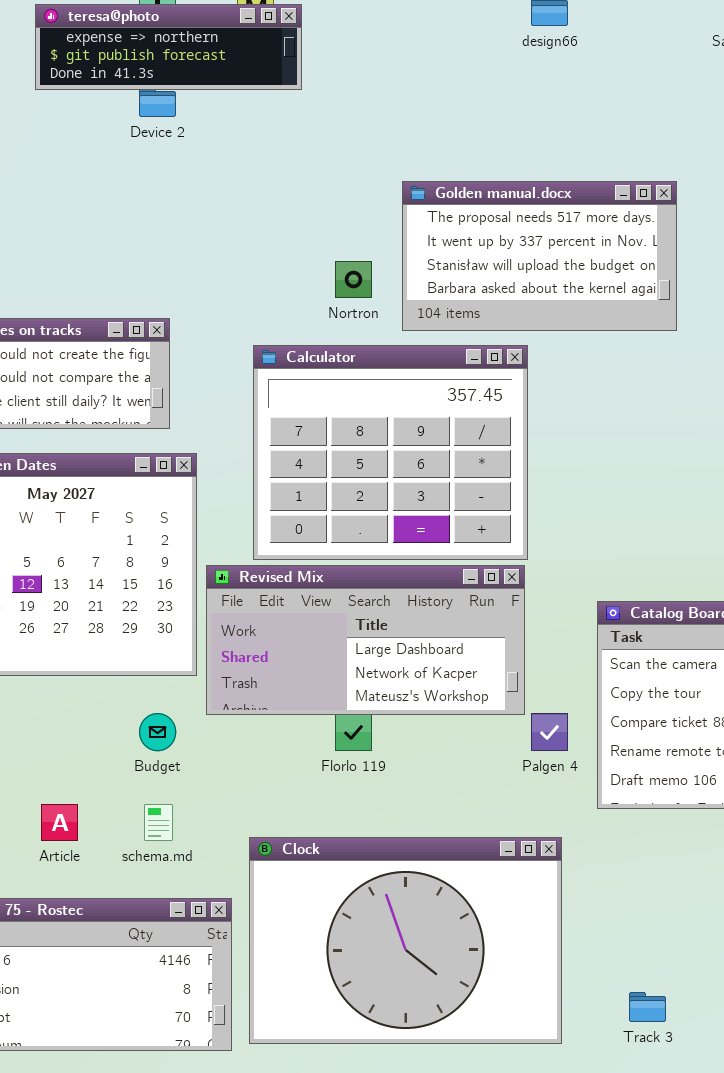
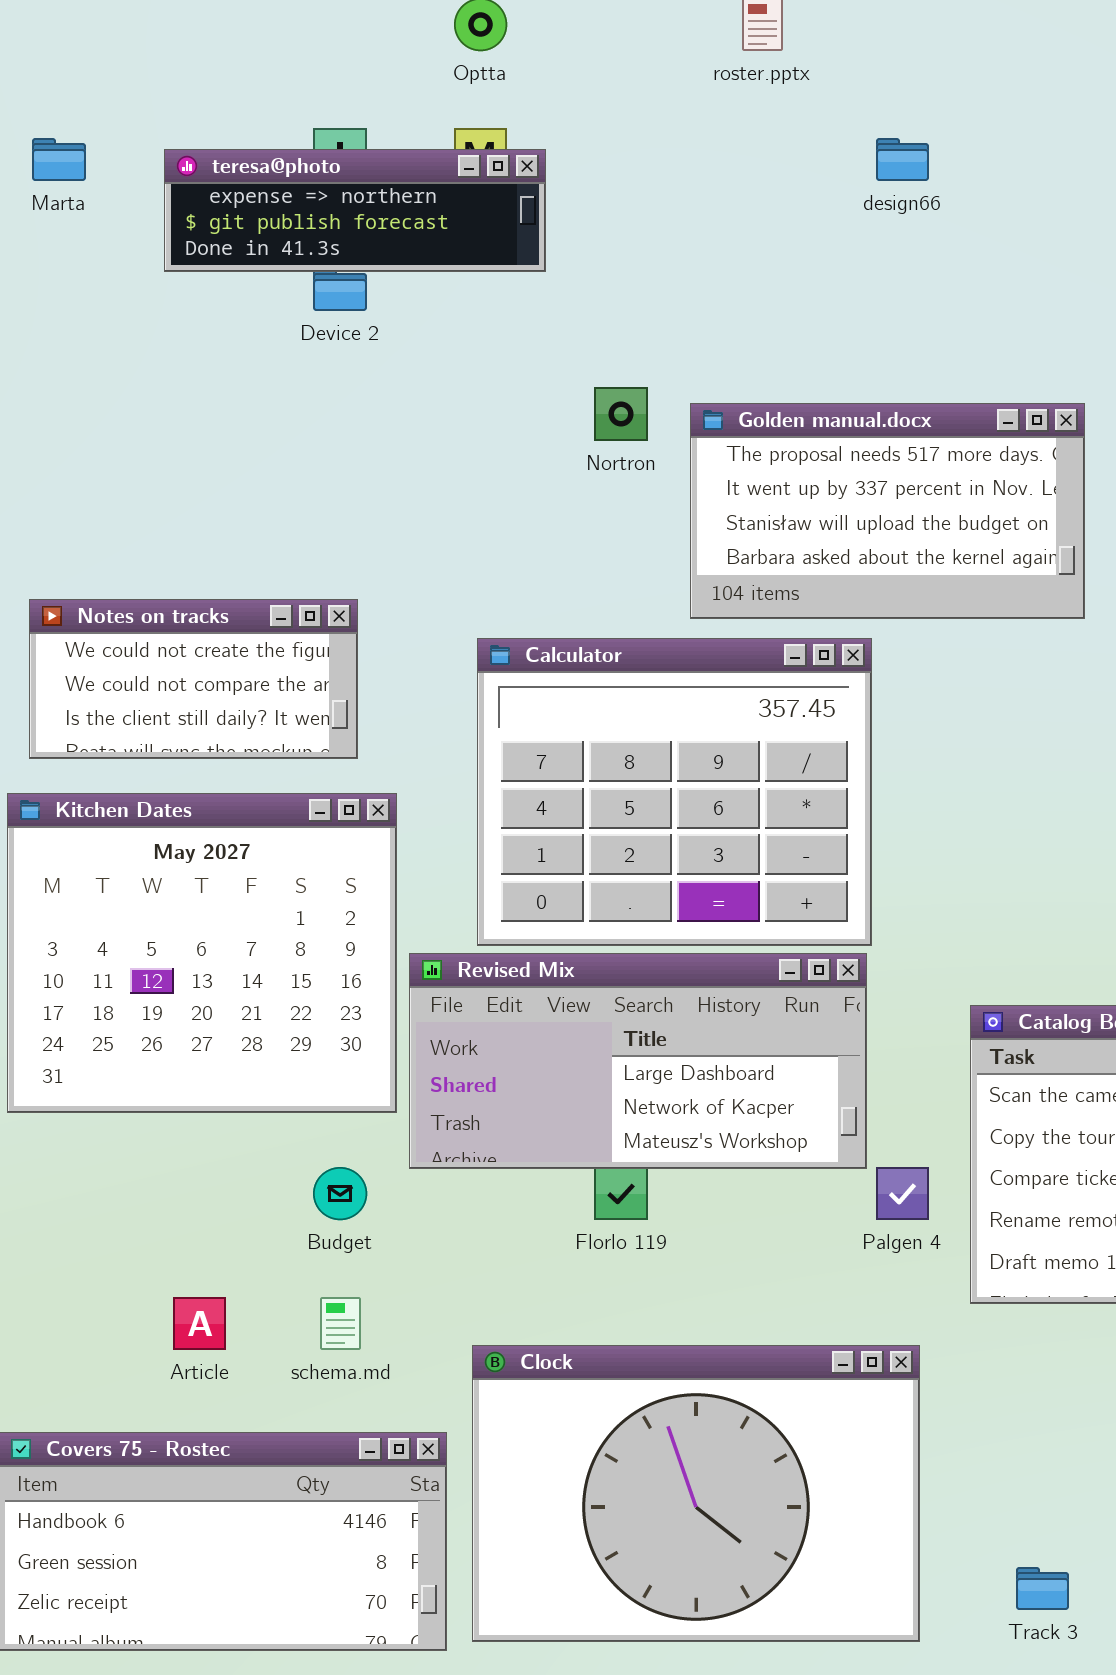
Nortron: [335,261,372,298] -> [594,387,648,441], moved

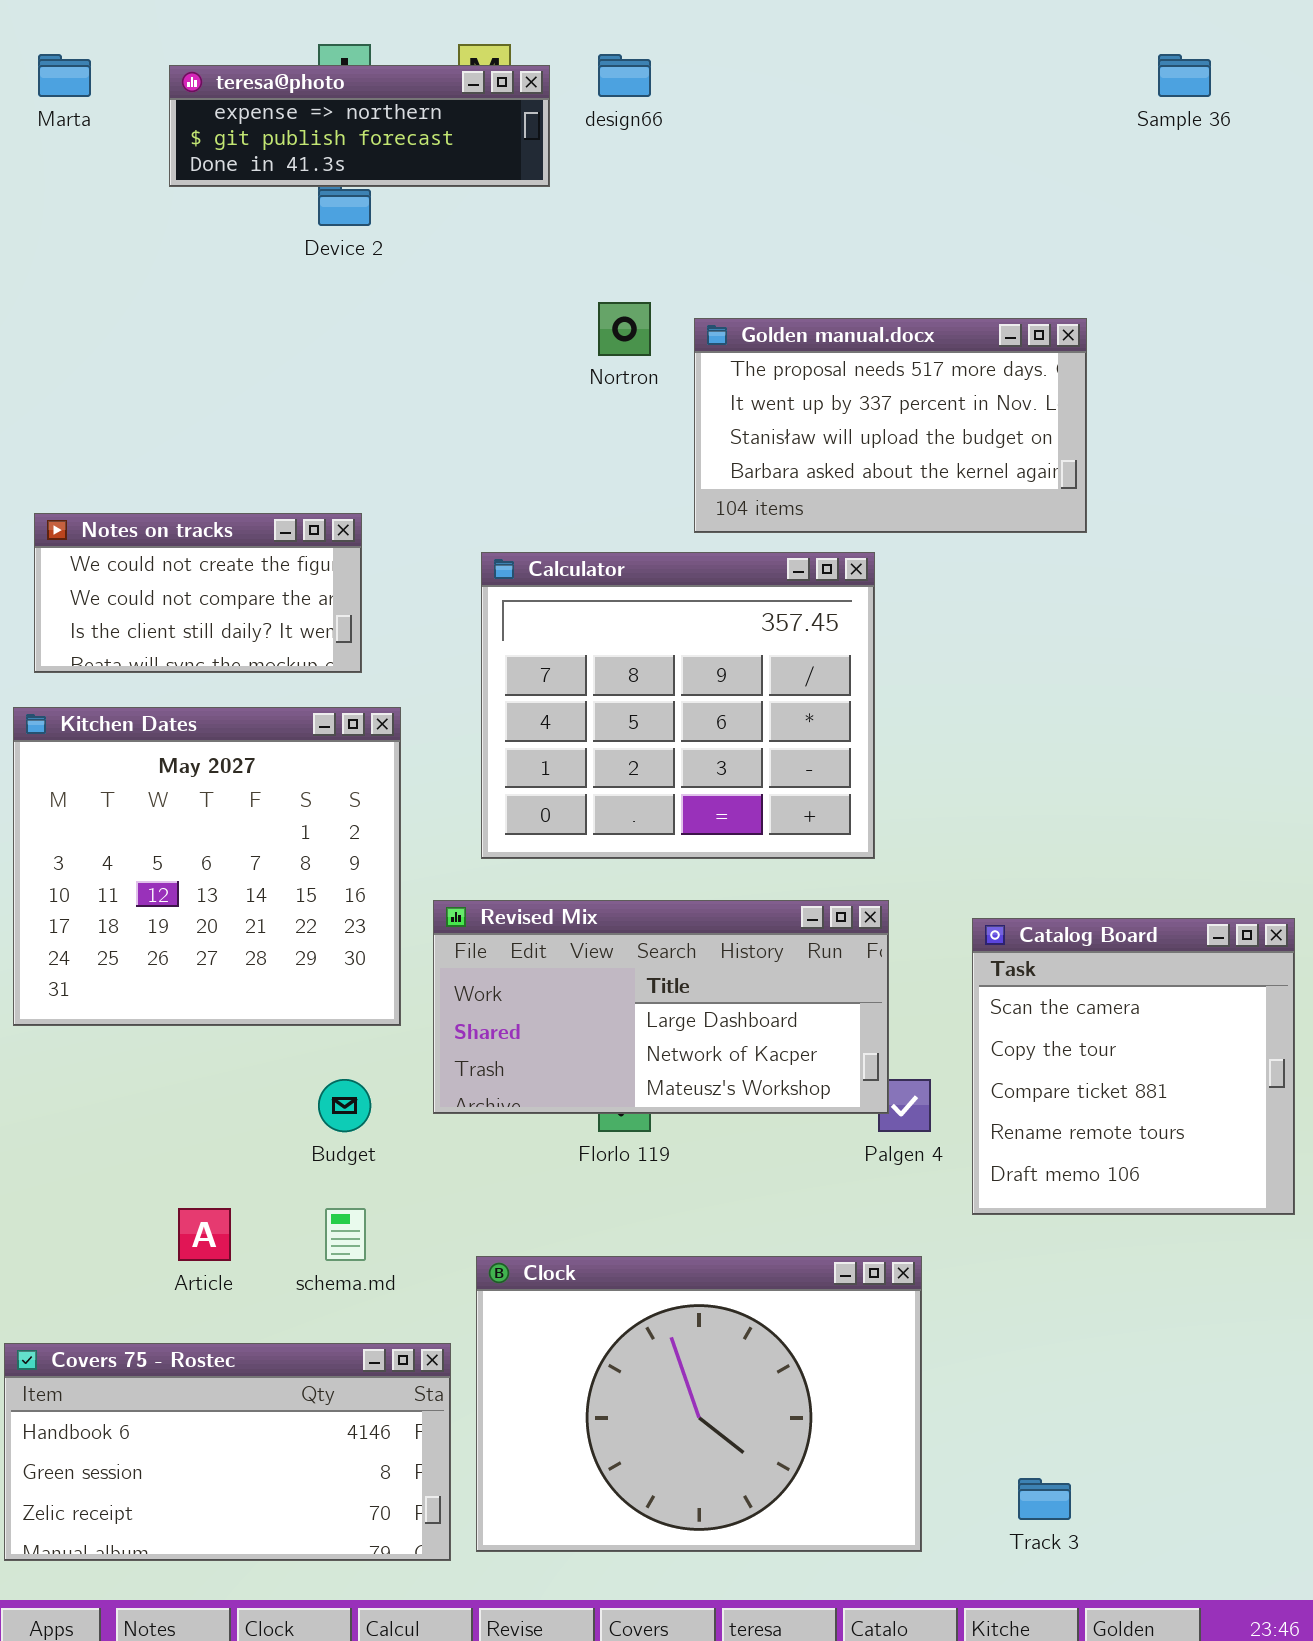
design66: [876,138,929,181] -> [598,54,651,97], moved
Revised Mix: [409,953,867,1169] -> [433,900,889,1114], moved

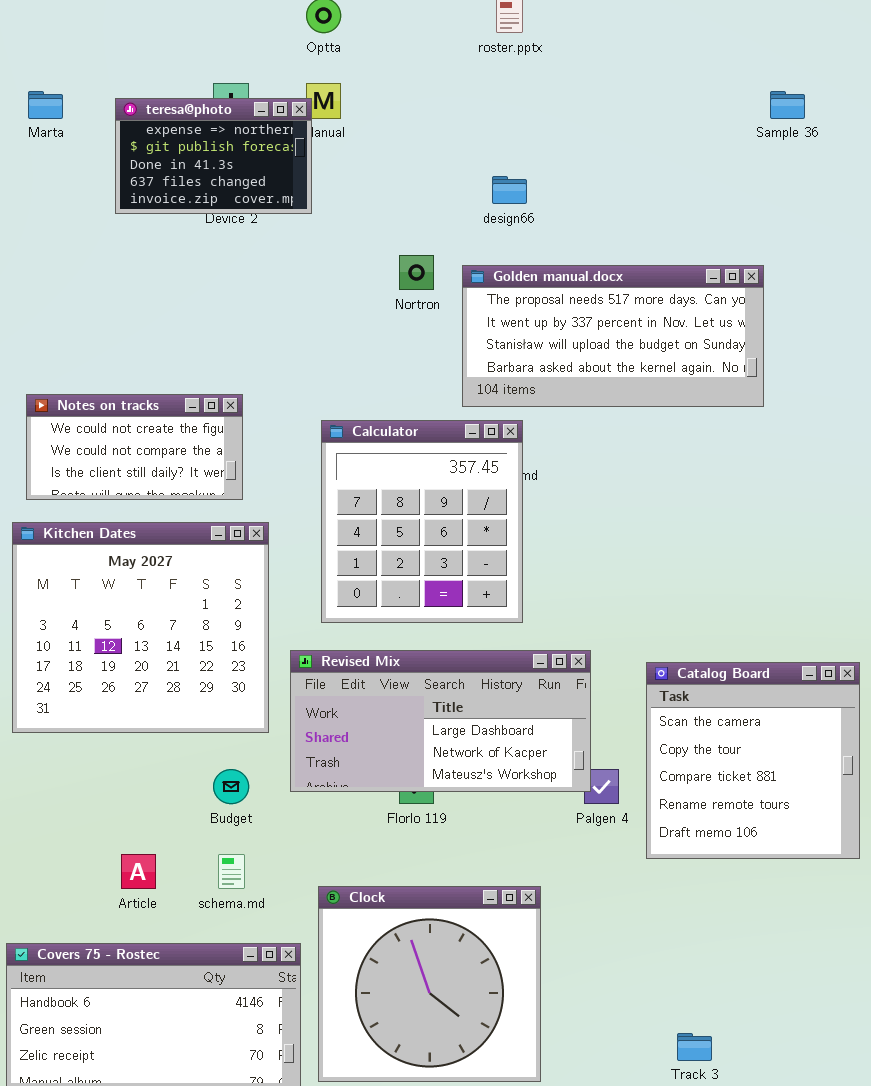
design66: [598,54,651,97] -> [492,176,527,204], moved
teresa@photo: [169,65,550,187] -> [115,98,312,214], resized
Golden manual.docx: [694,318,1087,533] -> [462,265,764,407], resized
Calculator: [481,552,875,859] -> [321,420,523,623], resized
Clock: [476,1256,922,1552] -> [318,886,541,1082], resized

